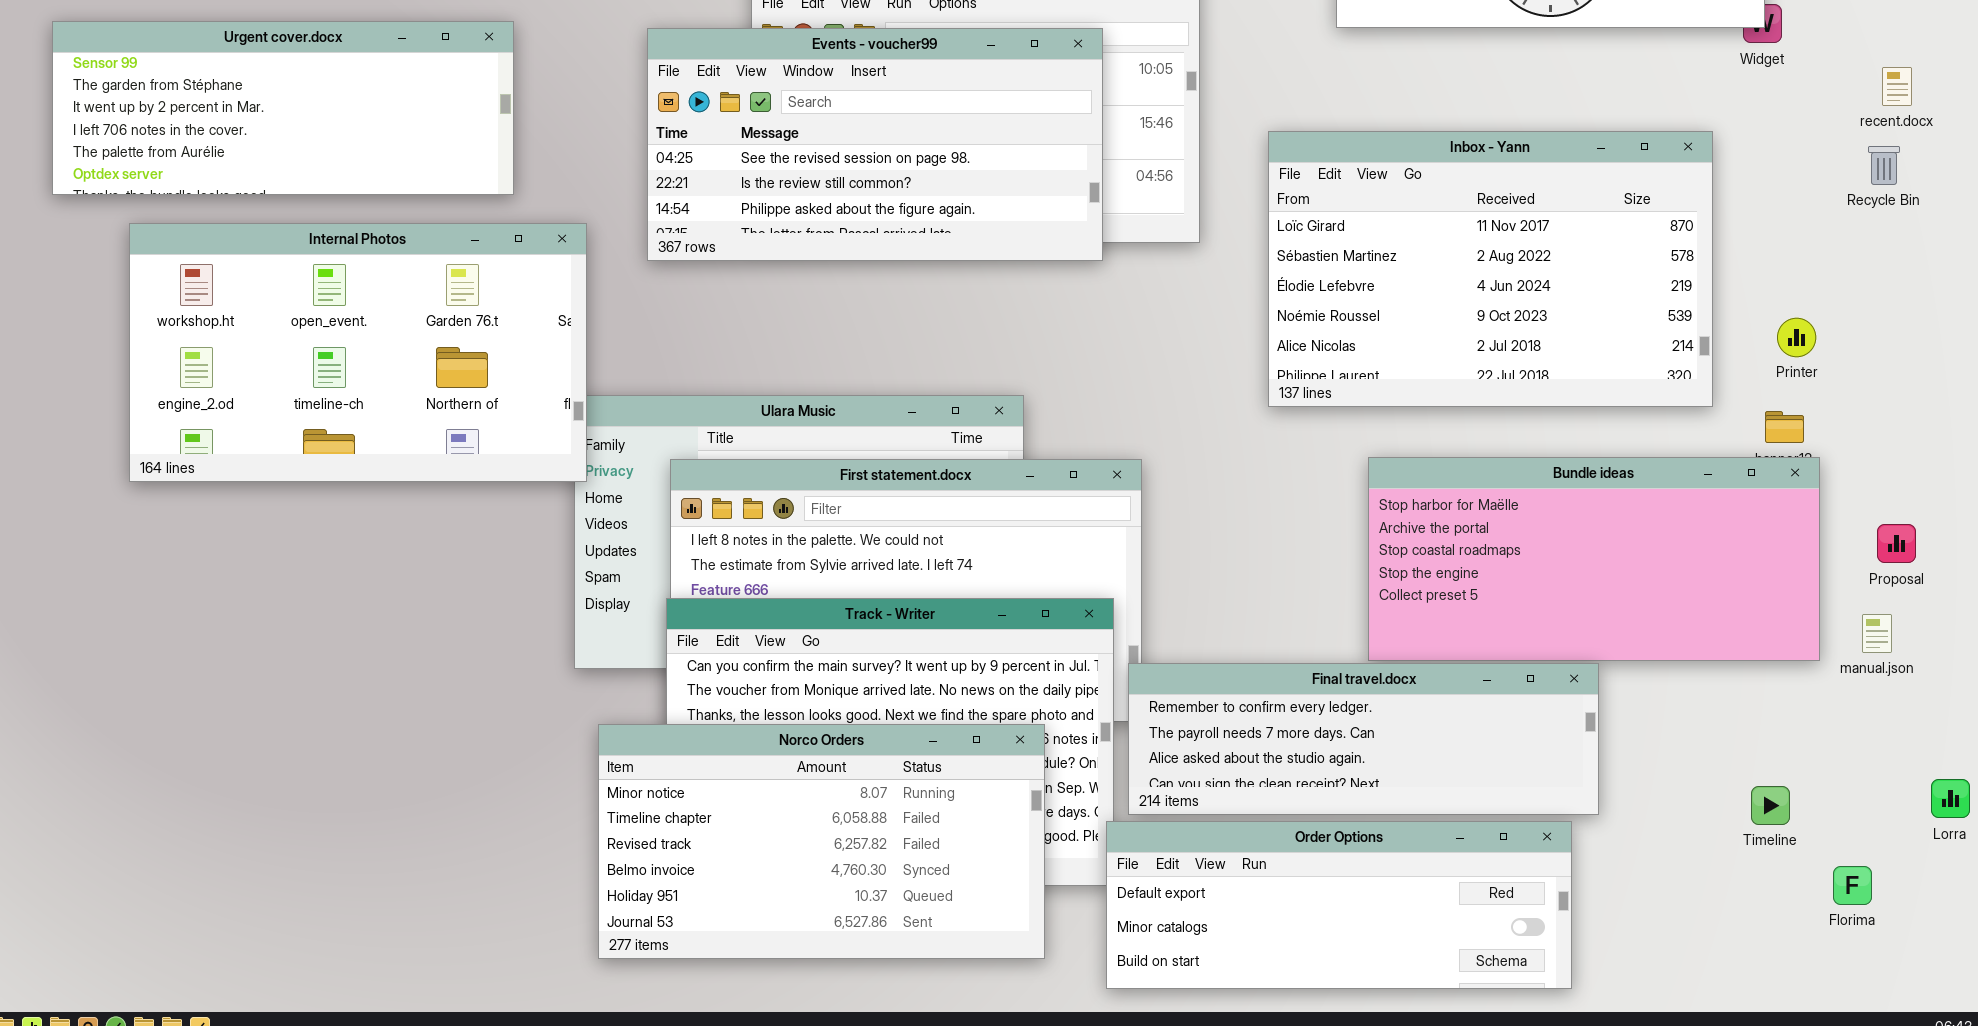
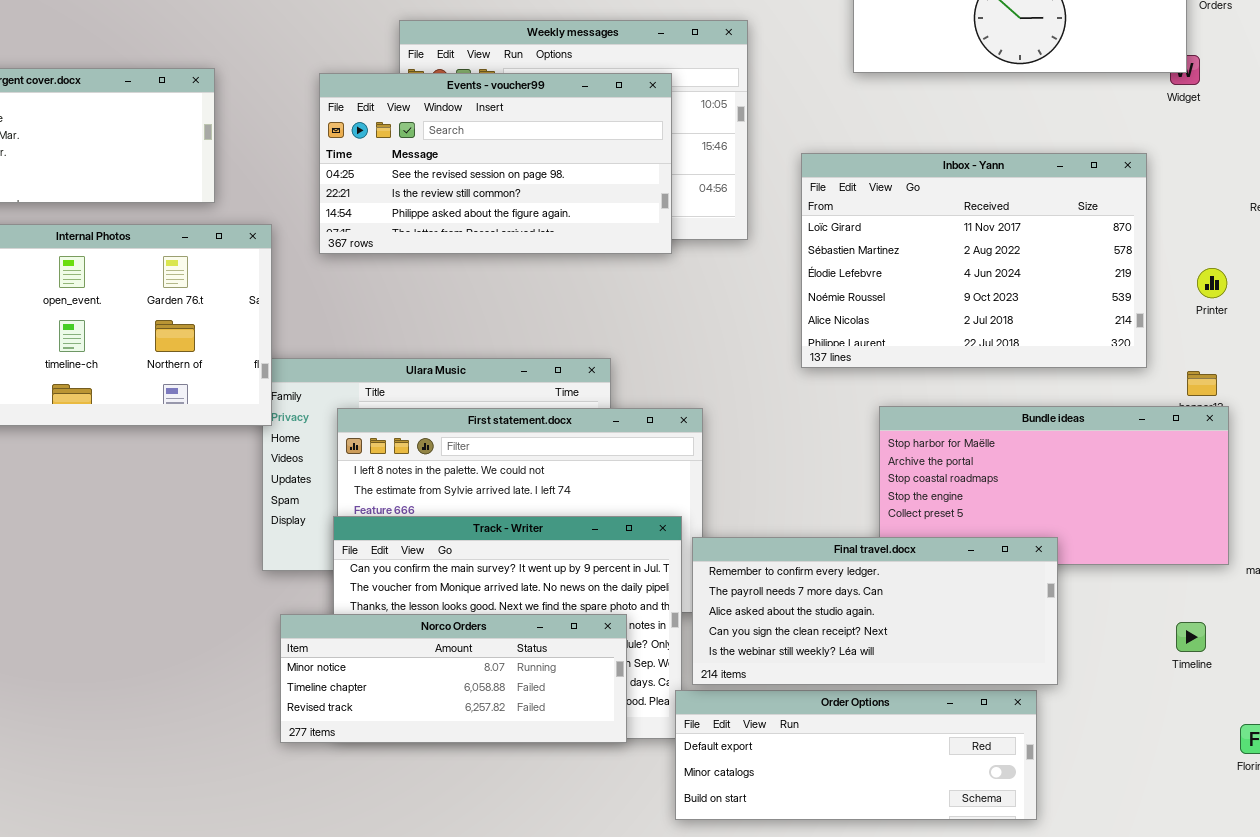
Printer: [1777,318,1816,357] -> [1197,268,1227,298], moved
Final travel.docx: [1128,663,1599,815] -> [692,537,1058,685], resized
Norco Orders: [598,724,1045,959] -> [280,614,627,743], resized
Timeline: [1751,786,1790,825] -> [1176,622,1206,652], moved

